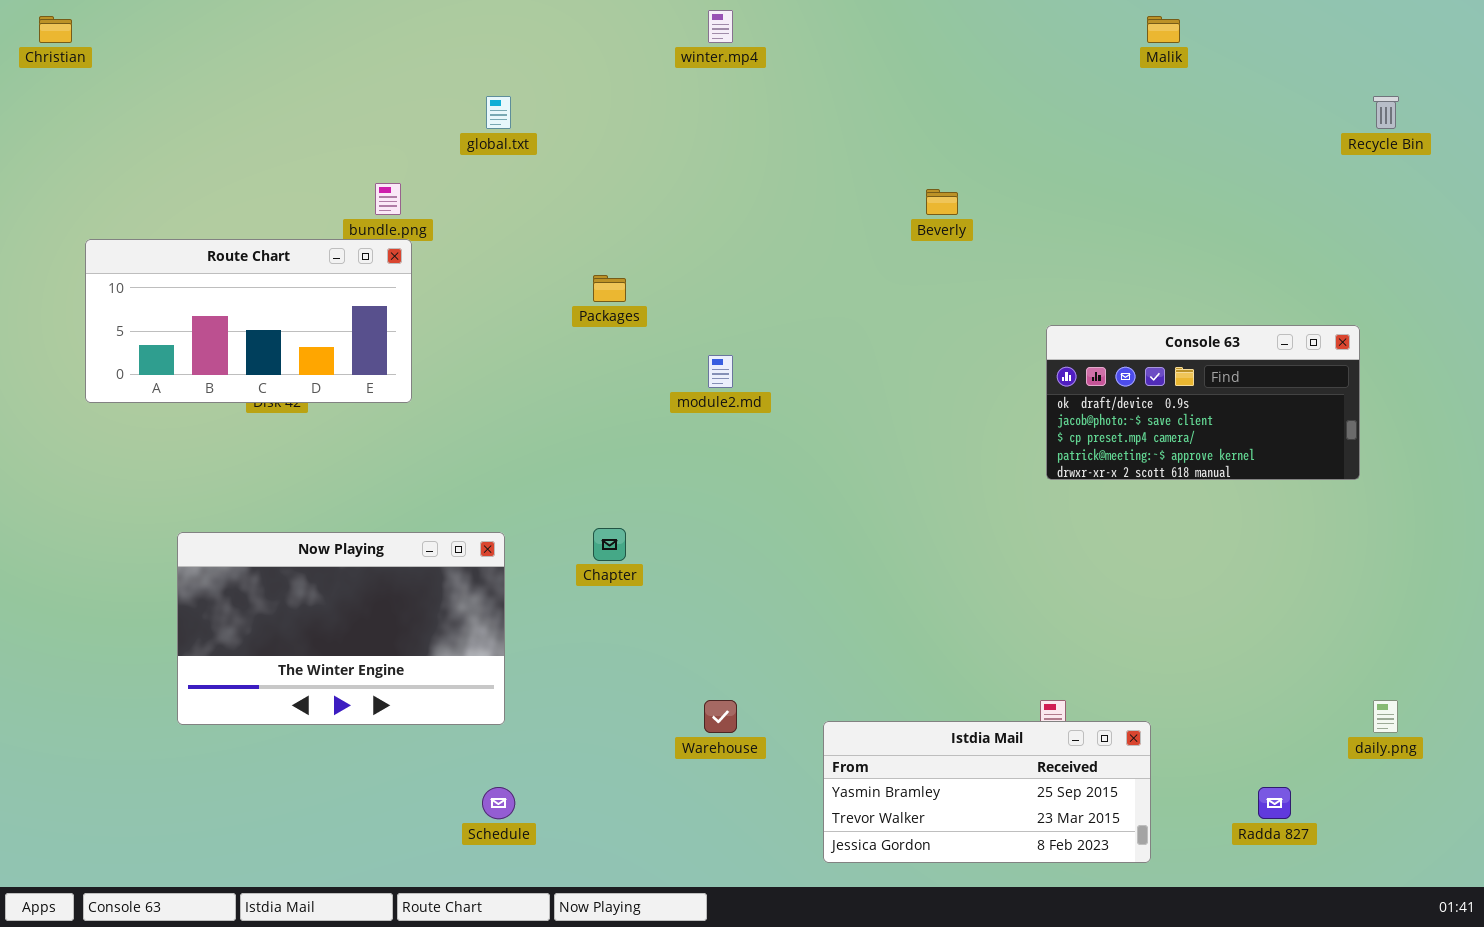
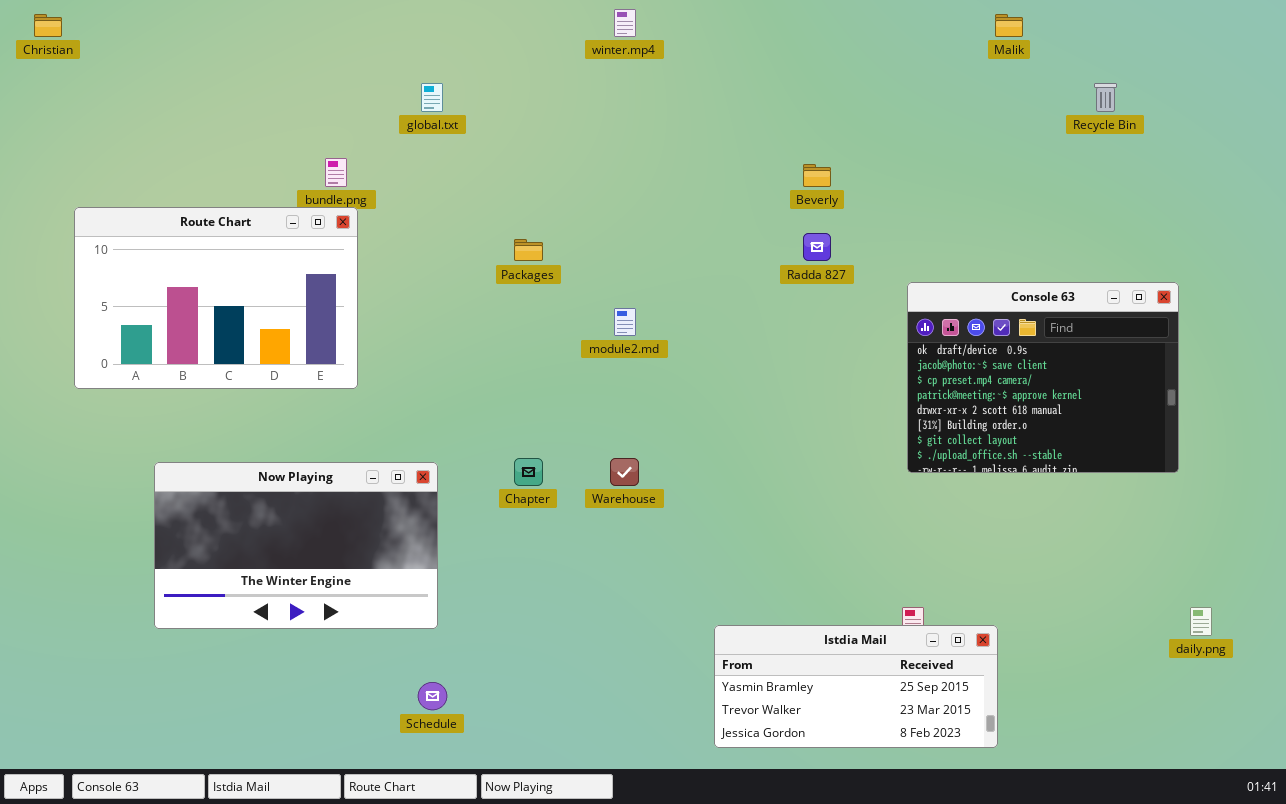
Recycle Bin: [1373,96,1399,129] -> [1094,83,1117,112], moved
Route Chart: [85,239,412,403] -> [74,207,358,389], resized
Console 63: [1046,325,1360,480] -> [907,282,1179,473], resized
Warehouse: [704,700,737,733] -> [610,458,639,486], moved
Radda 827: [1258,787,1291,819] -> [803,233,831,261], moved

